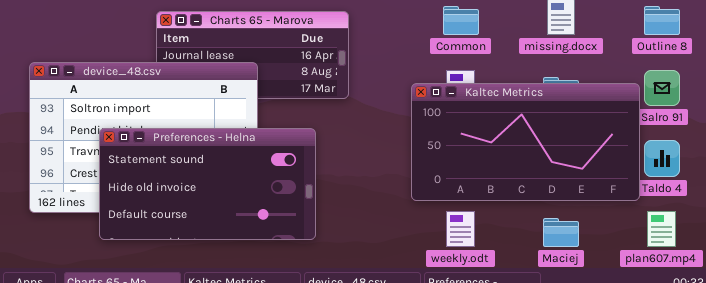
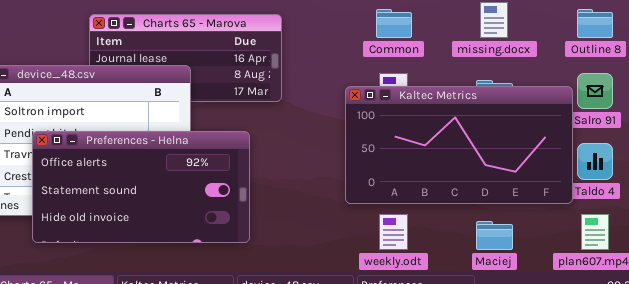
Preferences - Helna: [99,128,316,240] -> [32,131,250,243], scrolled up 1 row

